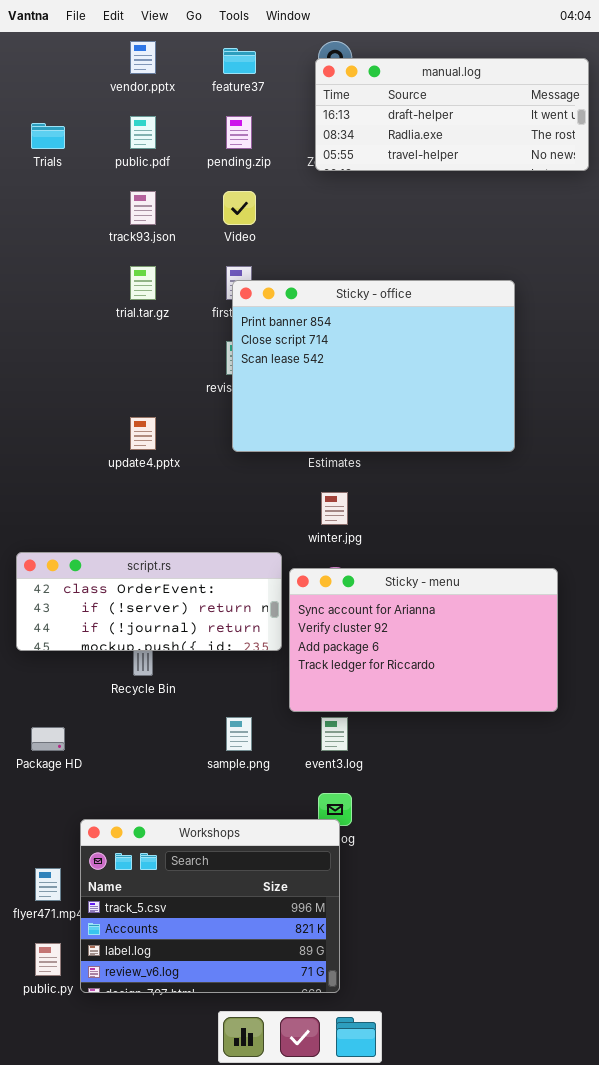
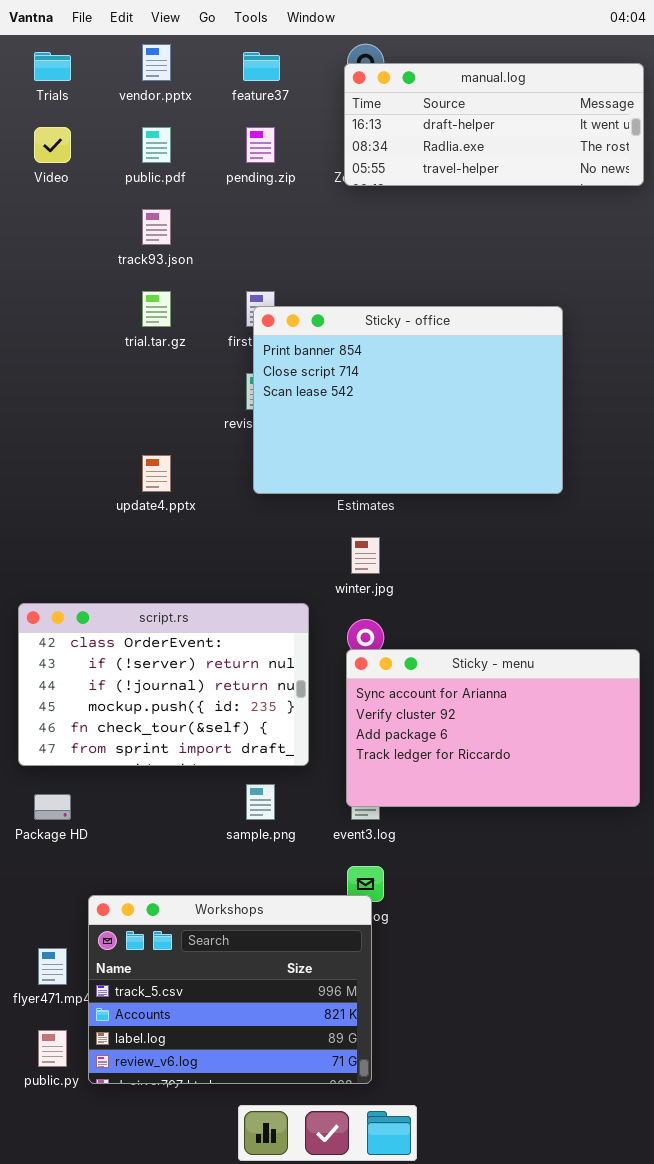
Trials: [31,123,65,149] -> [34,52,71,81], moved
Video: [223,191,256,225] -> [34,127,71,163], moved
script.rs: [16,552,282,651] -> [18,603,309,766], resized
Sticky - menu: [289,568,558,712] -> [346,649,640,807], moved

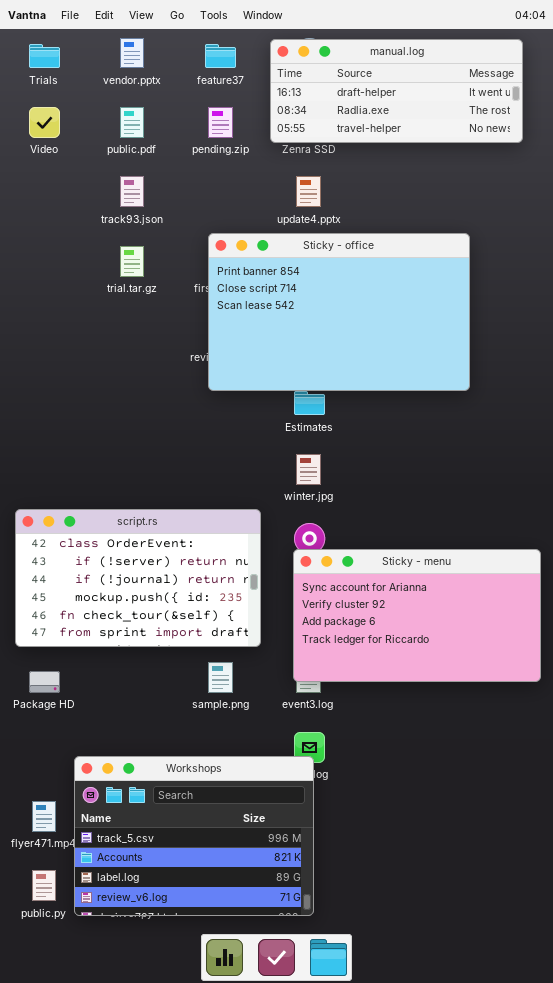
manual.log: [344,63,644,186] -> [270,39,523,143], moved
Sticky - office: [253,306,563,494] -> [208,233,470,391], moved
update4.pptx: [142,455,171,492] -> [296,176,321,207], moved

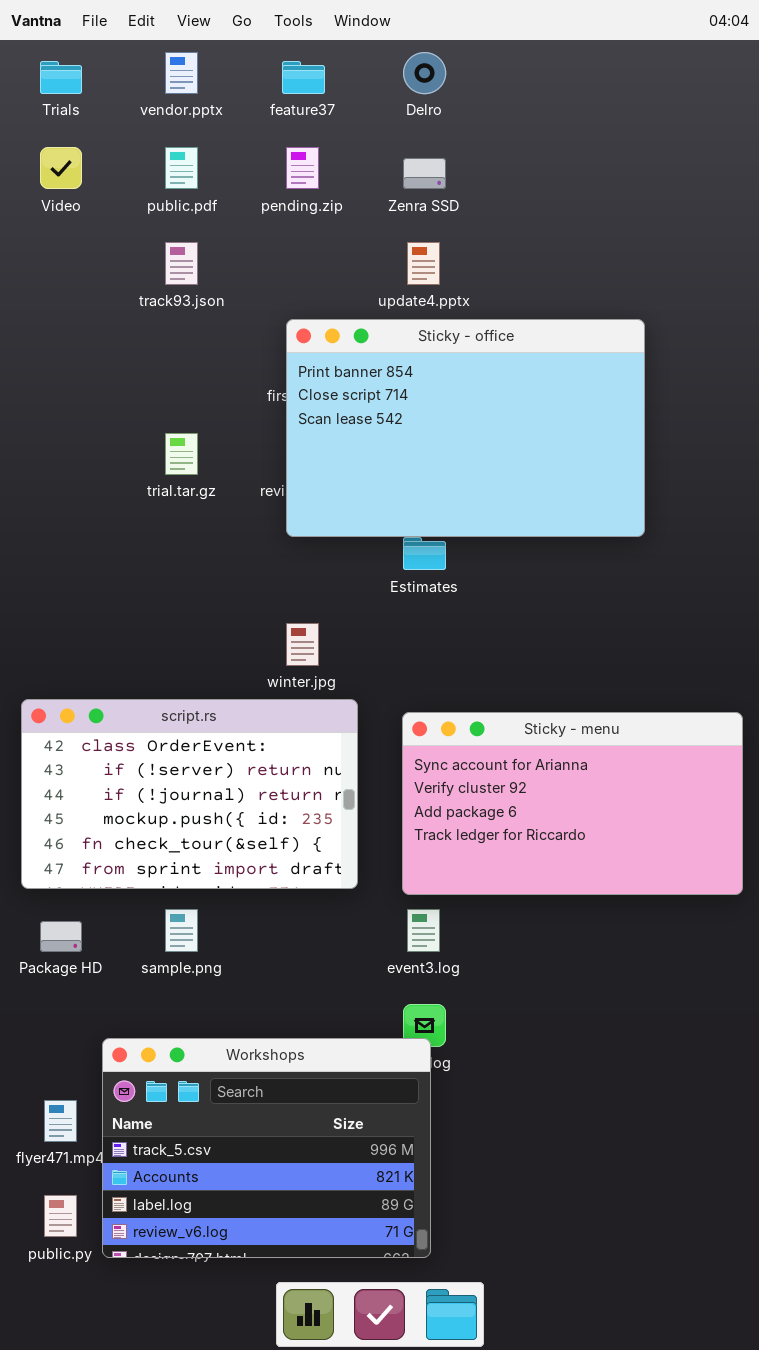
manual.log: [270,39,523,143] -> none, closed
trial.tar.gz: [120,246,144,277] -> [165,433,198,475], moved
winter.jpg: [296,454,321,485] -> [286,623,319,666], moved
Sticky - menu: [293,549,541,682] -> [402,712,743,895], moved
sample.png: [208,662,233,693] -> [165,909,198,952], moved

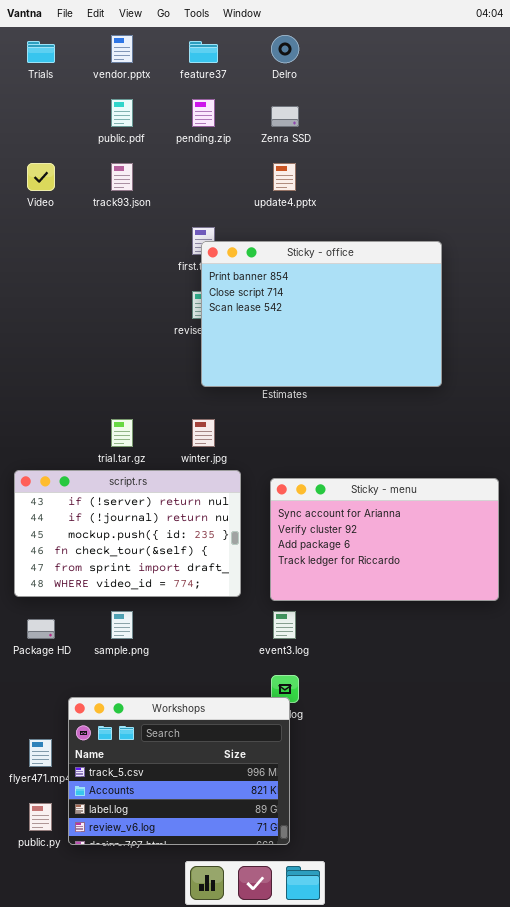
Video: [40,147,82,189] -> [27,163,55,191], moved
Sticky - office: [286,319,645,537] -> [201,241,442,387], moved
trial.tar.gz: [165,433,198,475] -> [111,419,133,447], moved
script.rs: [21,699,358,889] -> [14,470,241,597], scrolled down 1 row

